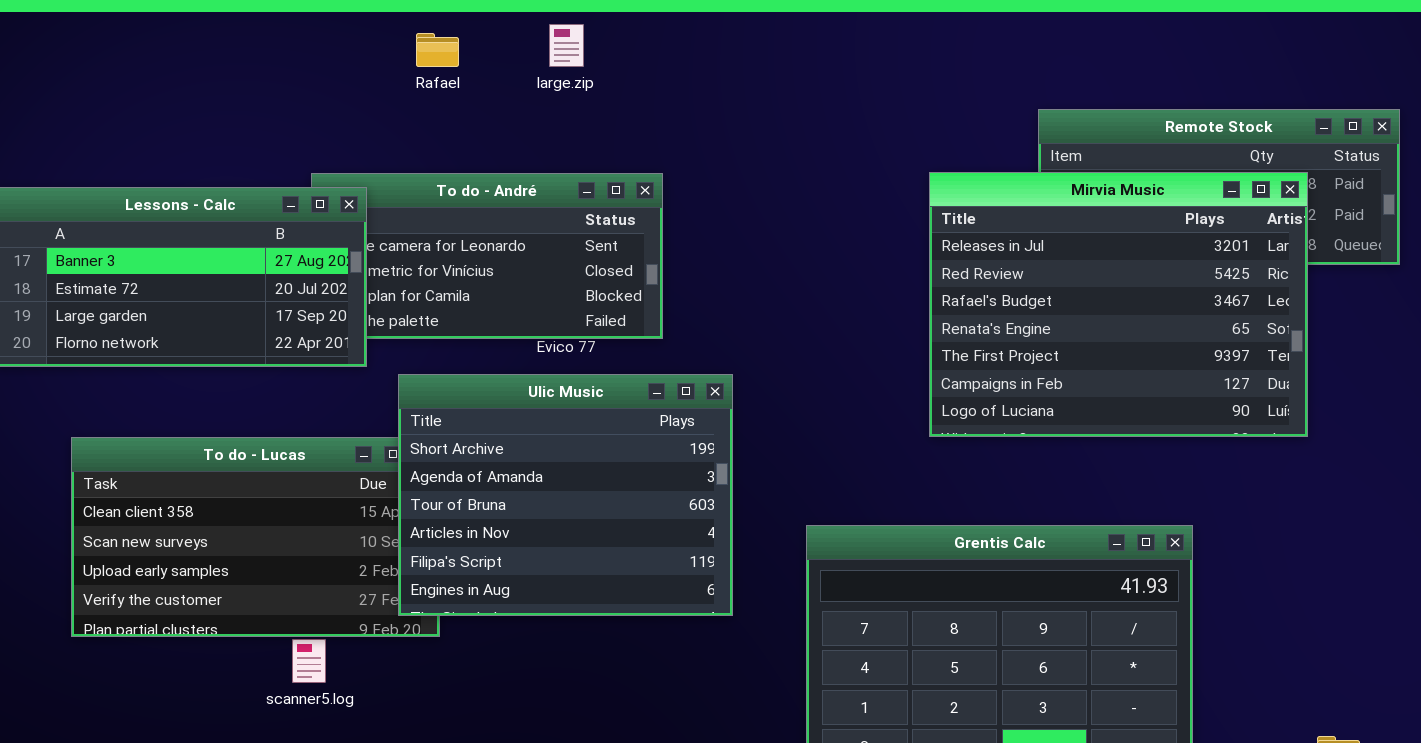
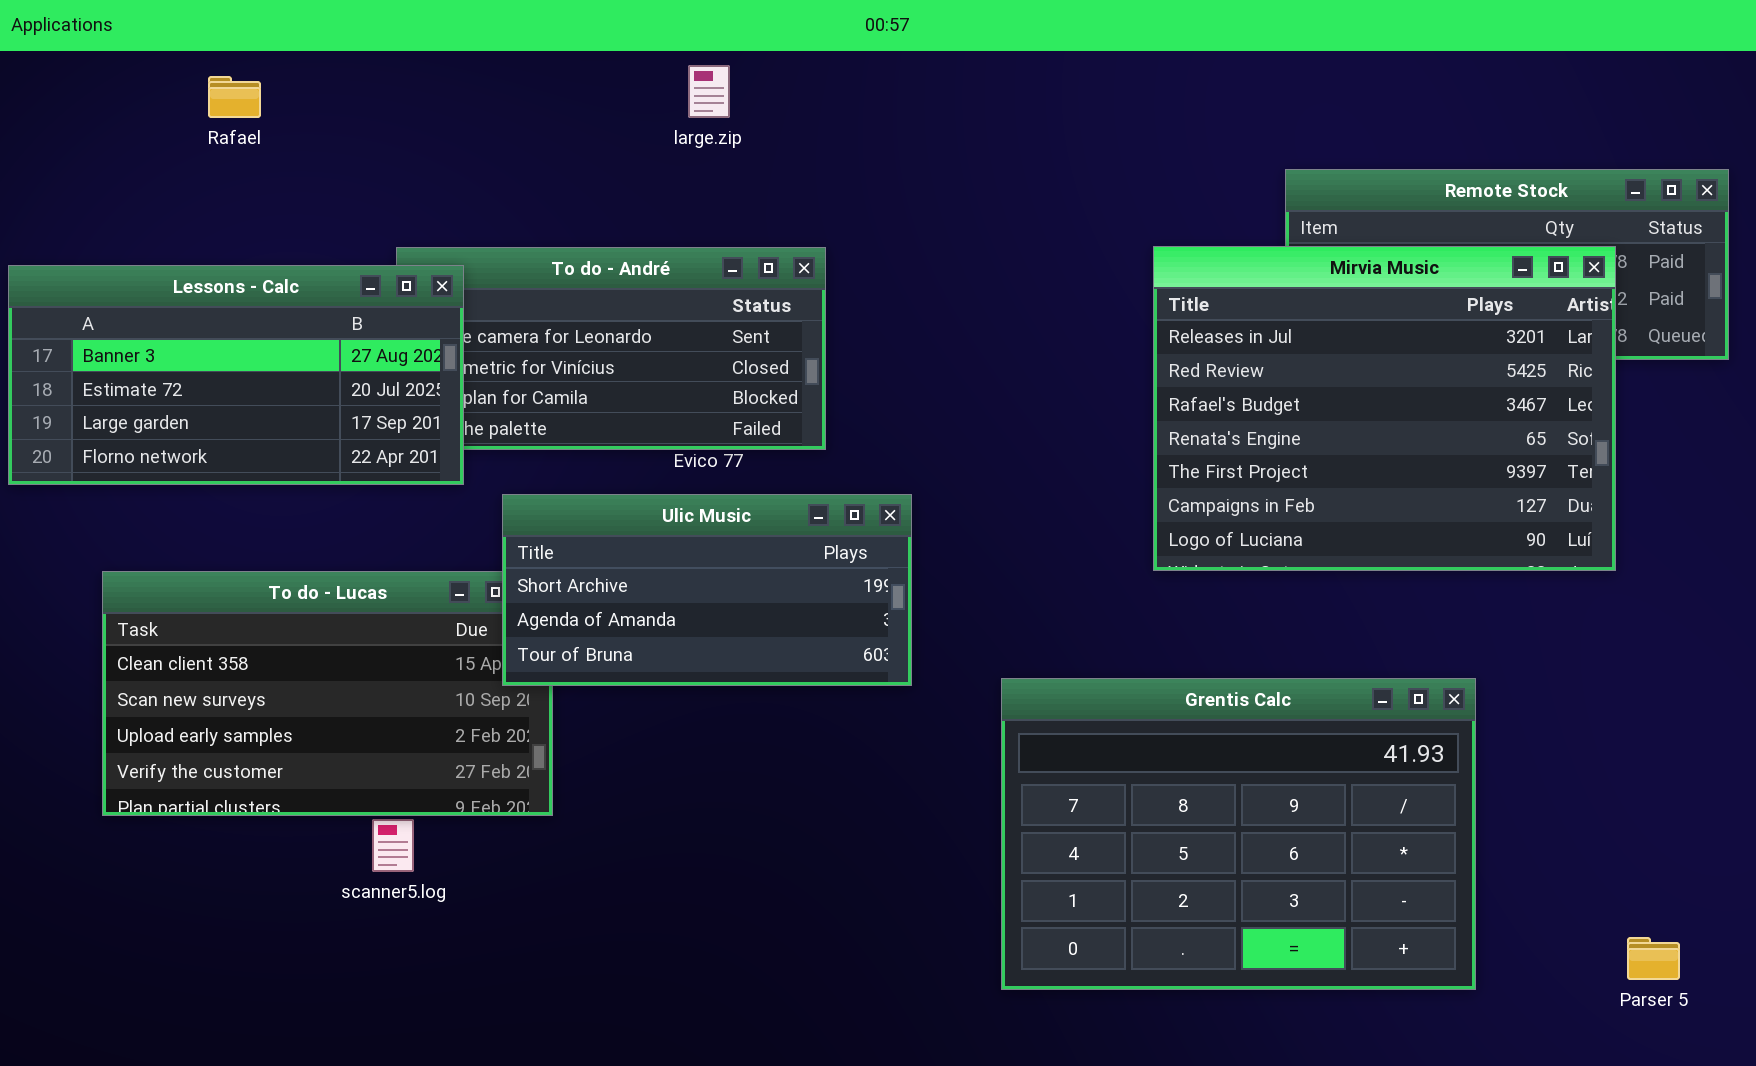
Rafael: [416,33,459,67] -> [208,76,261,118], moved
Ulic Music: [398,374,733,616] -> [502,494,912,686], resized

